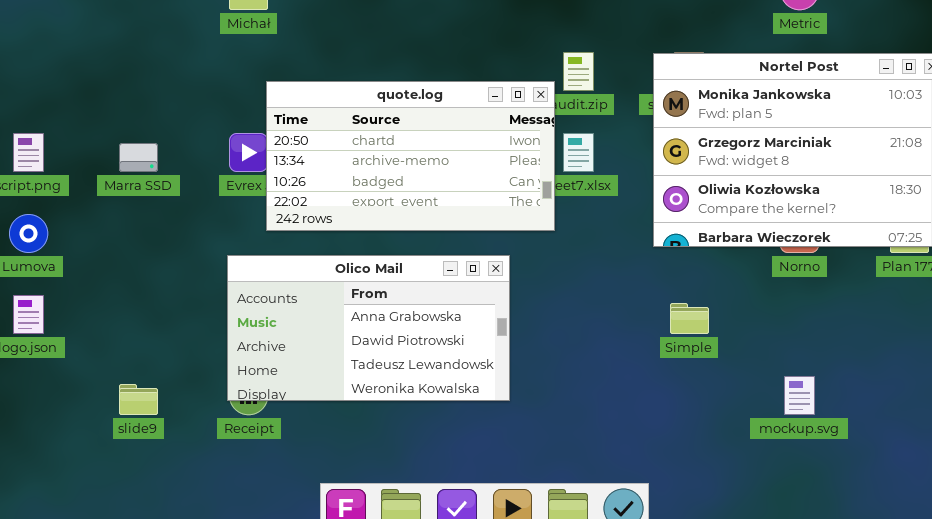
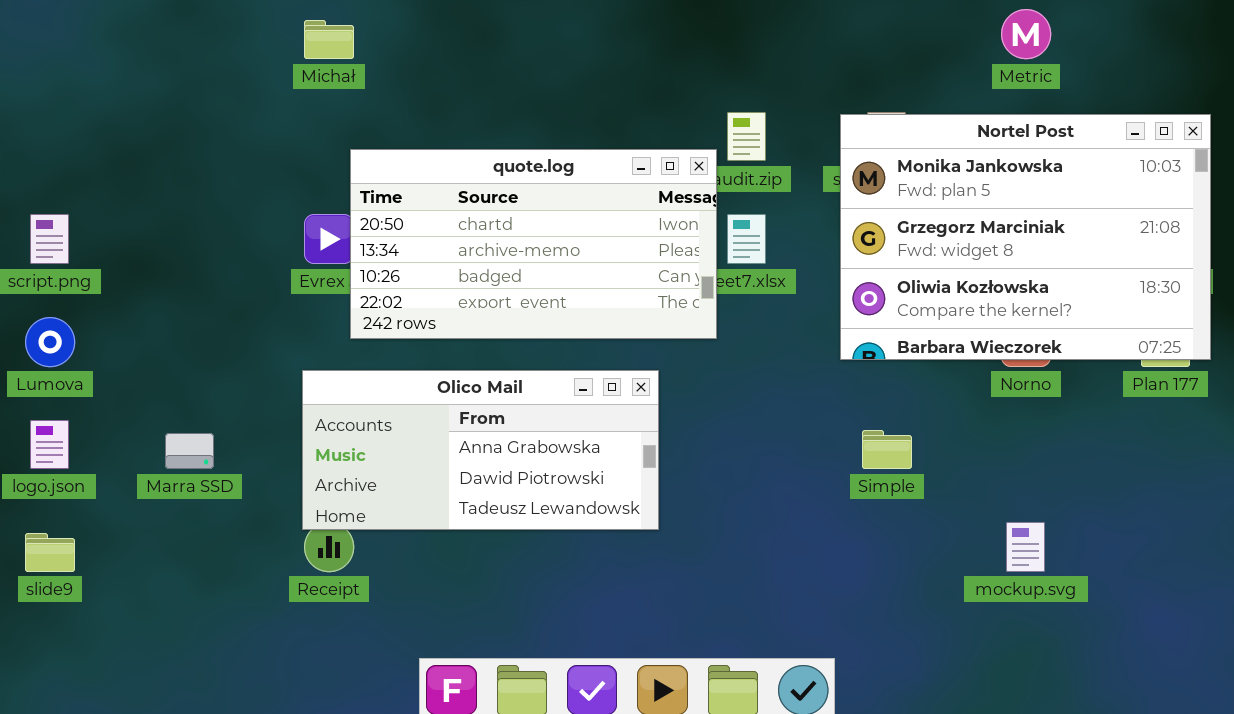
Marra SSD: [119,143,158,172] -> [165,433,214,469], moved
Olico Mail: [227,255,510,401] -> [302,370,659,530], resized
slide9: [119,384,158,415] -> [25,533,75,572], moved

